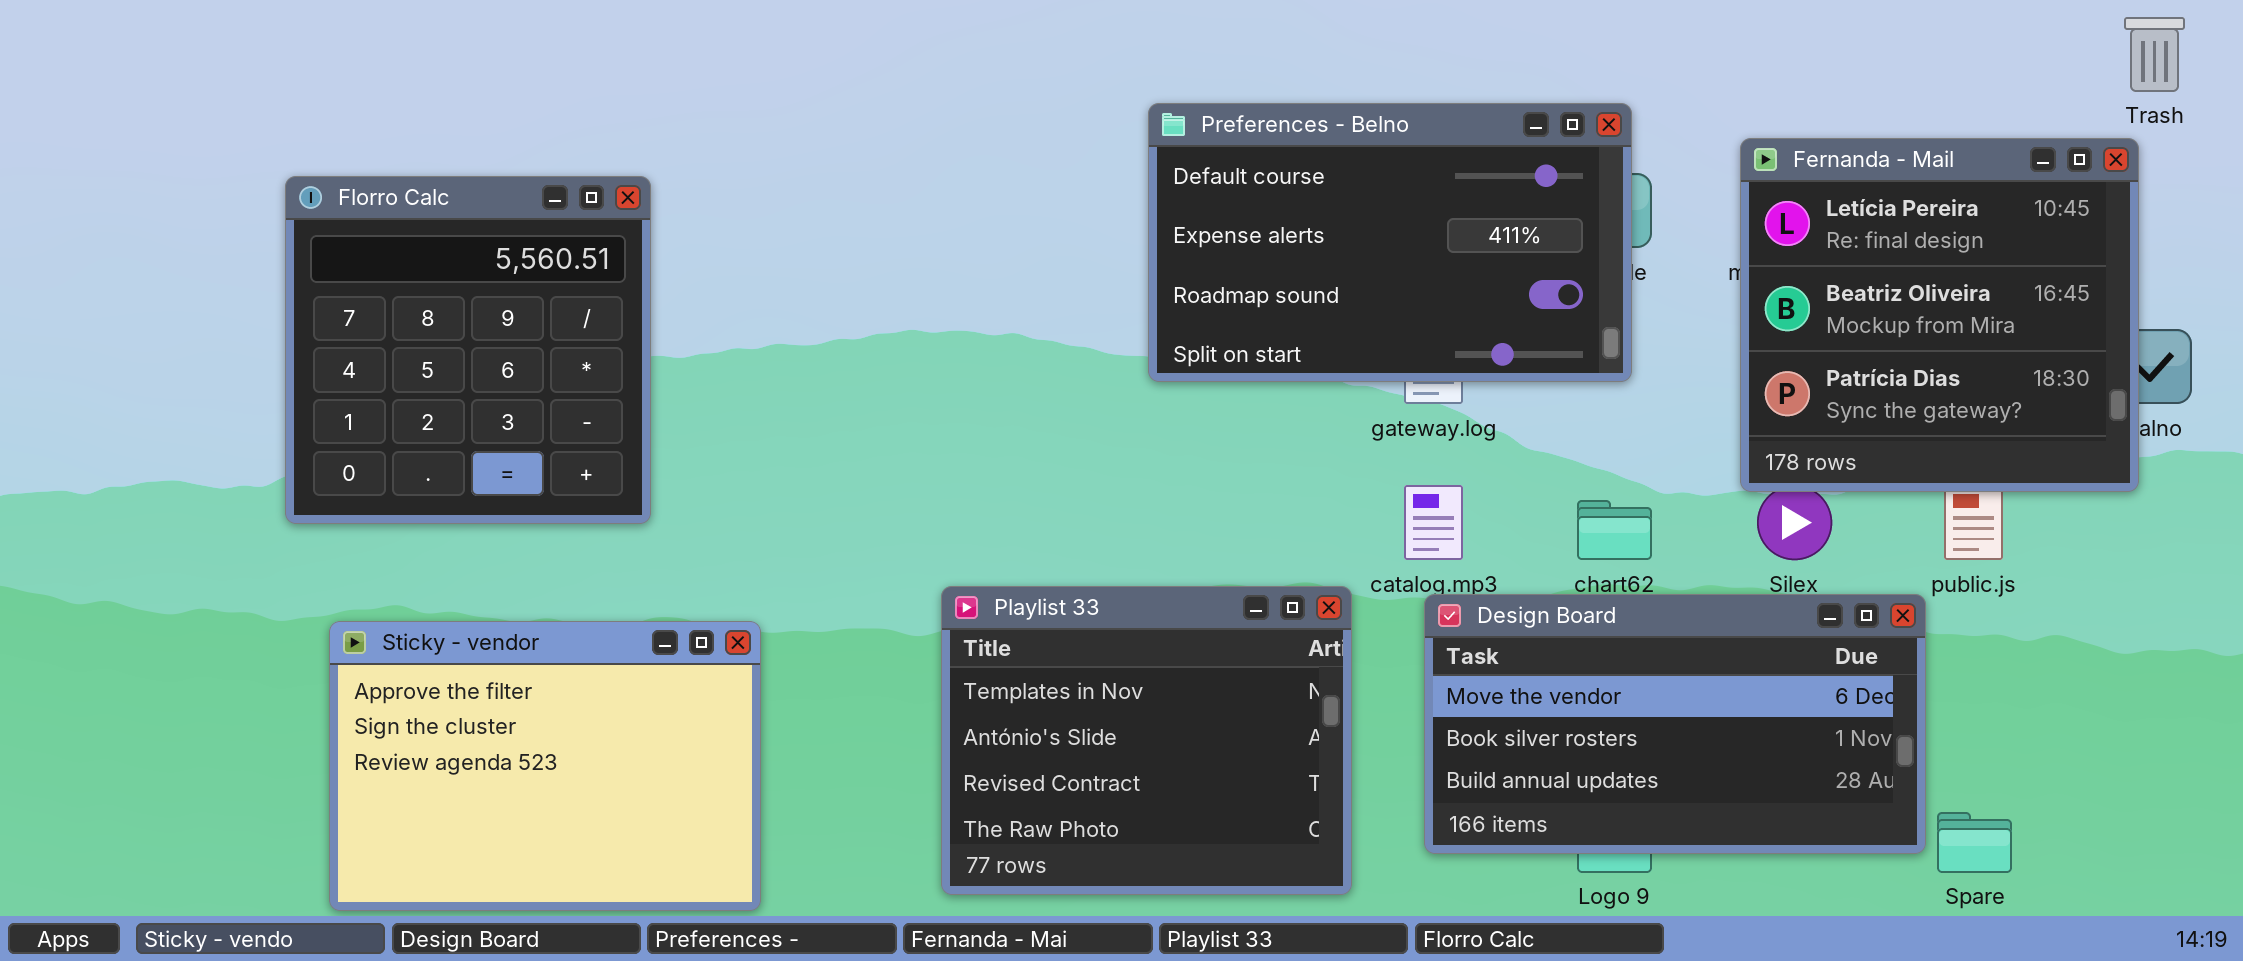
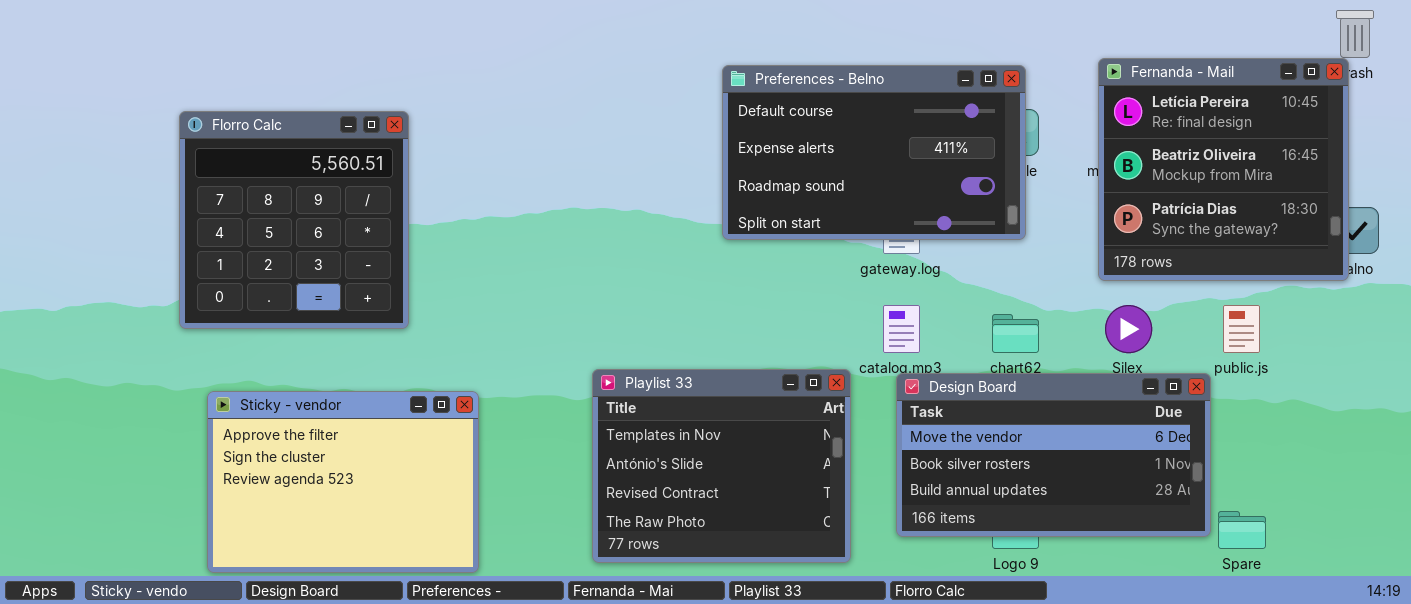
Fernanda - Mail: [1740,138,2139,492] -> [1098,58,1349,281], moved

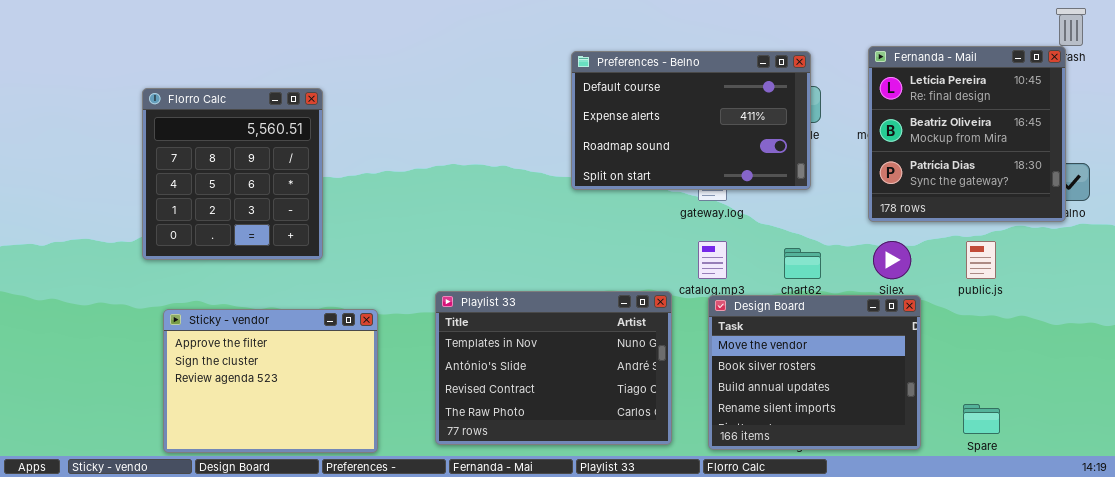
Playlist 33: [592,369,851,563] -> [435,291,672,445], resized
Design Board: [896,373,1211,537] -> [708,295,921,450], resized

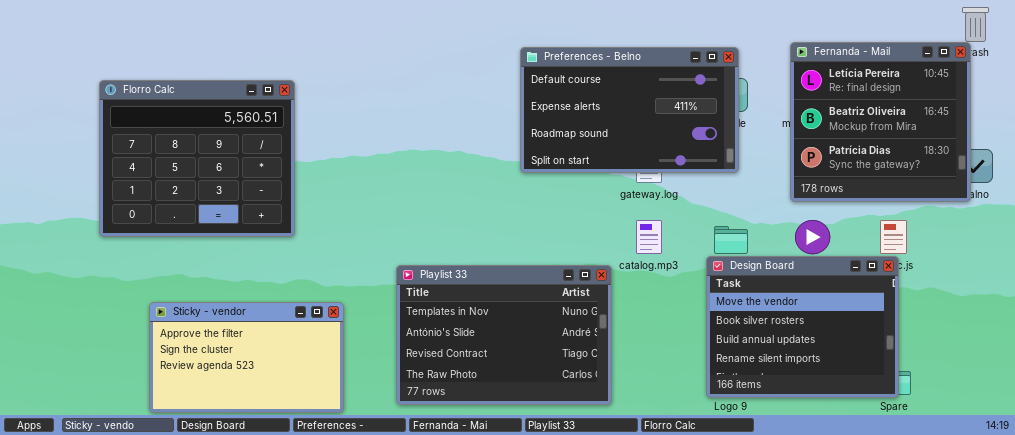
Florro Calc: [142,88,323,260] -> [99,80,295,237], resized
Design Board: [708,295,921,450] -> [706,256,899,398], moved
Sticky - vendor: [163,309,378,453] -> [149,302,344,413], resized

